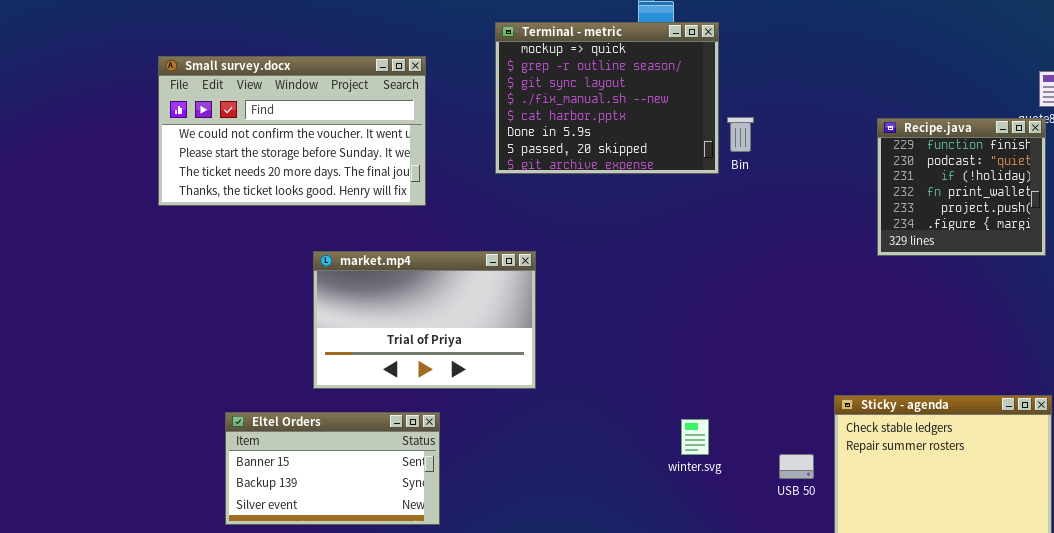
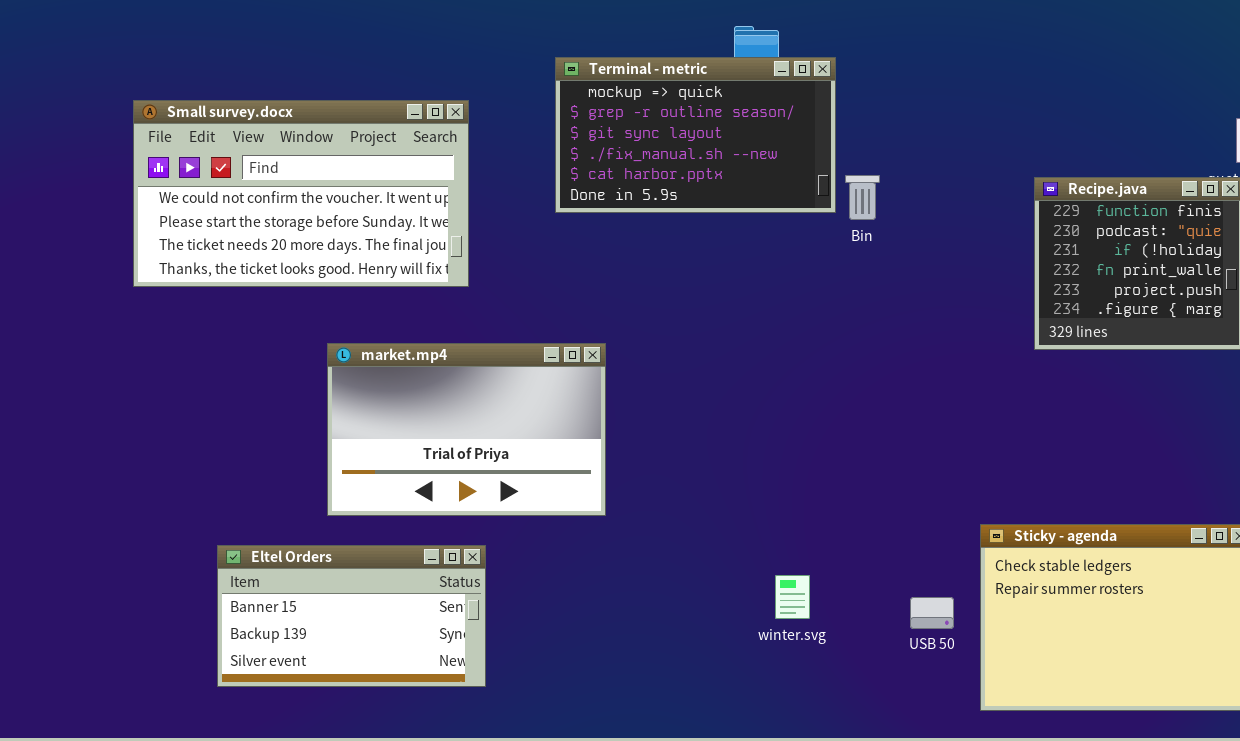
Terminal - metric: [495,22,719,174] -> [555,57,836,213], resized
winter.svg: [681,419,709,455] -> [775,575,810,619], moved

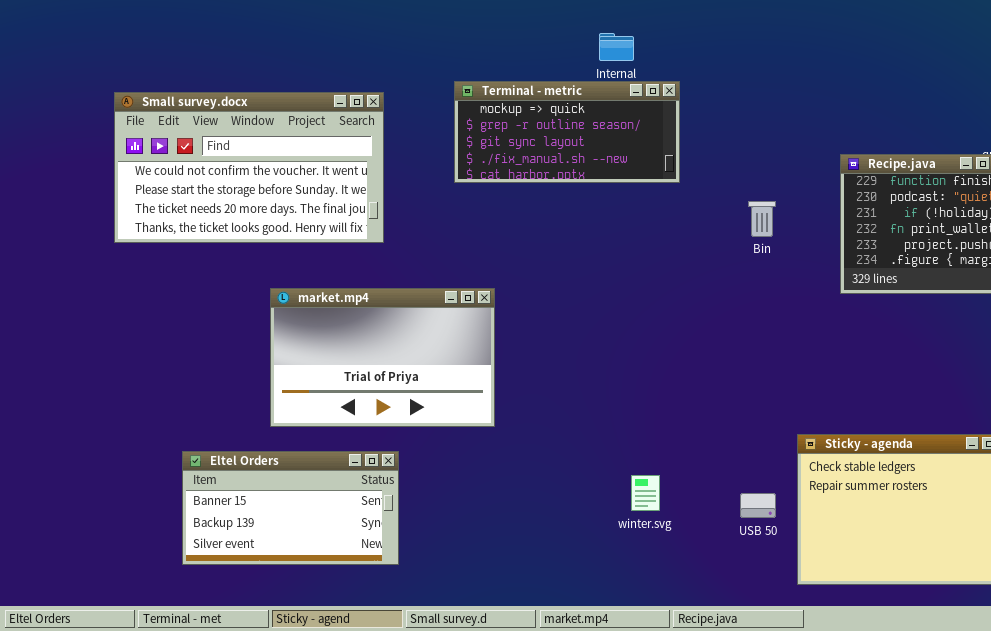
Terminal - metric: [555,57,836,213] -> [454,81,680,183], resized
Bin: [845,175,880,220] -> [748,201,776,237], moved

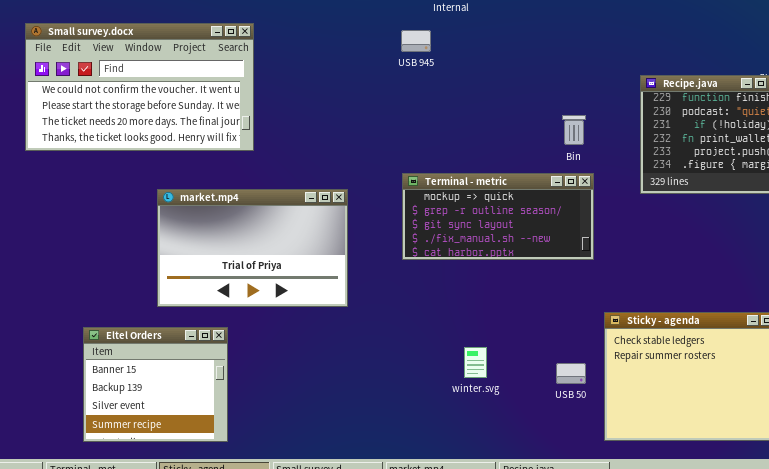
Terminal - metric: [454,81,680,183] -> [402,173,594,260], moved
Eltel Orders: [182,451,399,565] -> [83,327,228,442], resized

